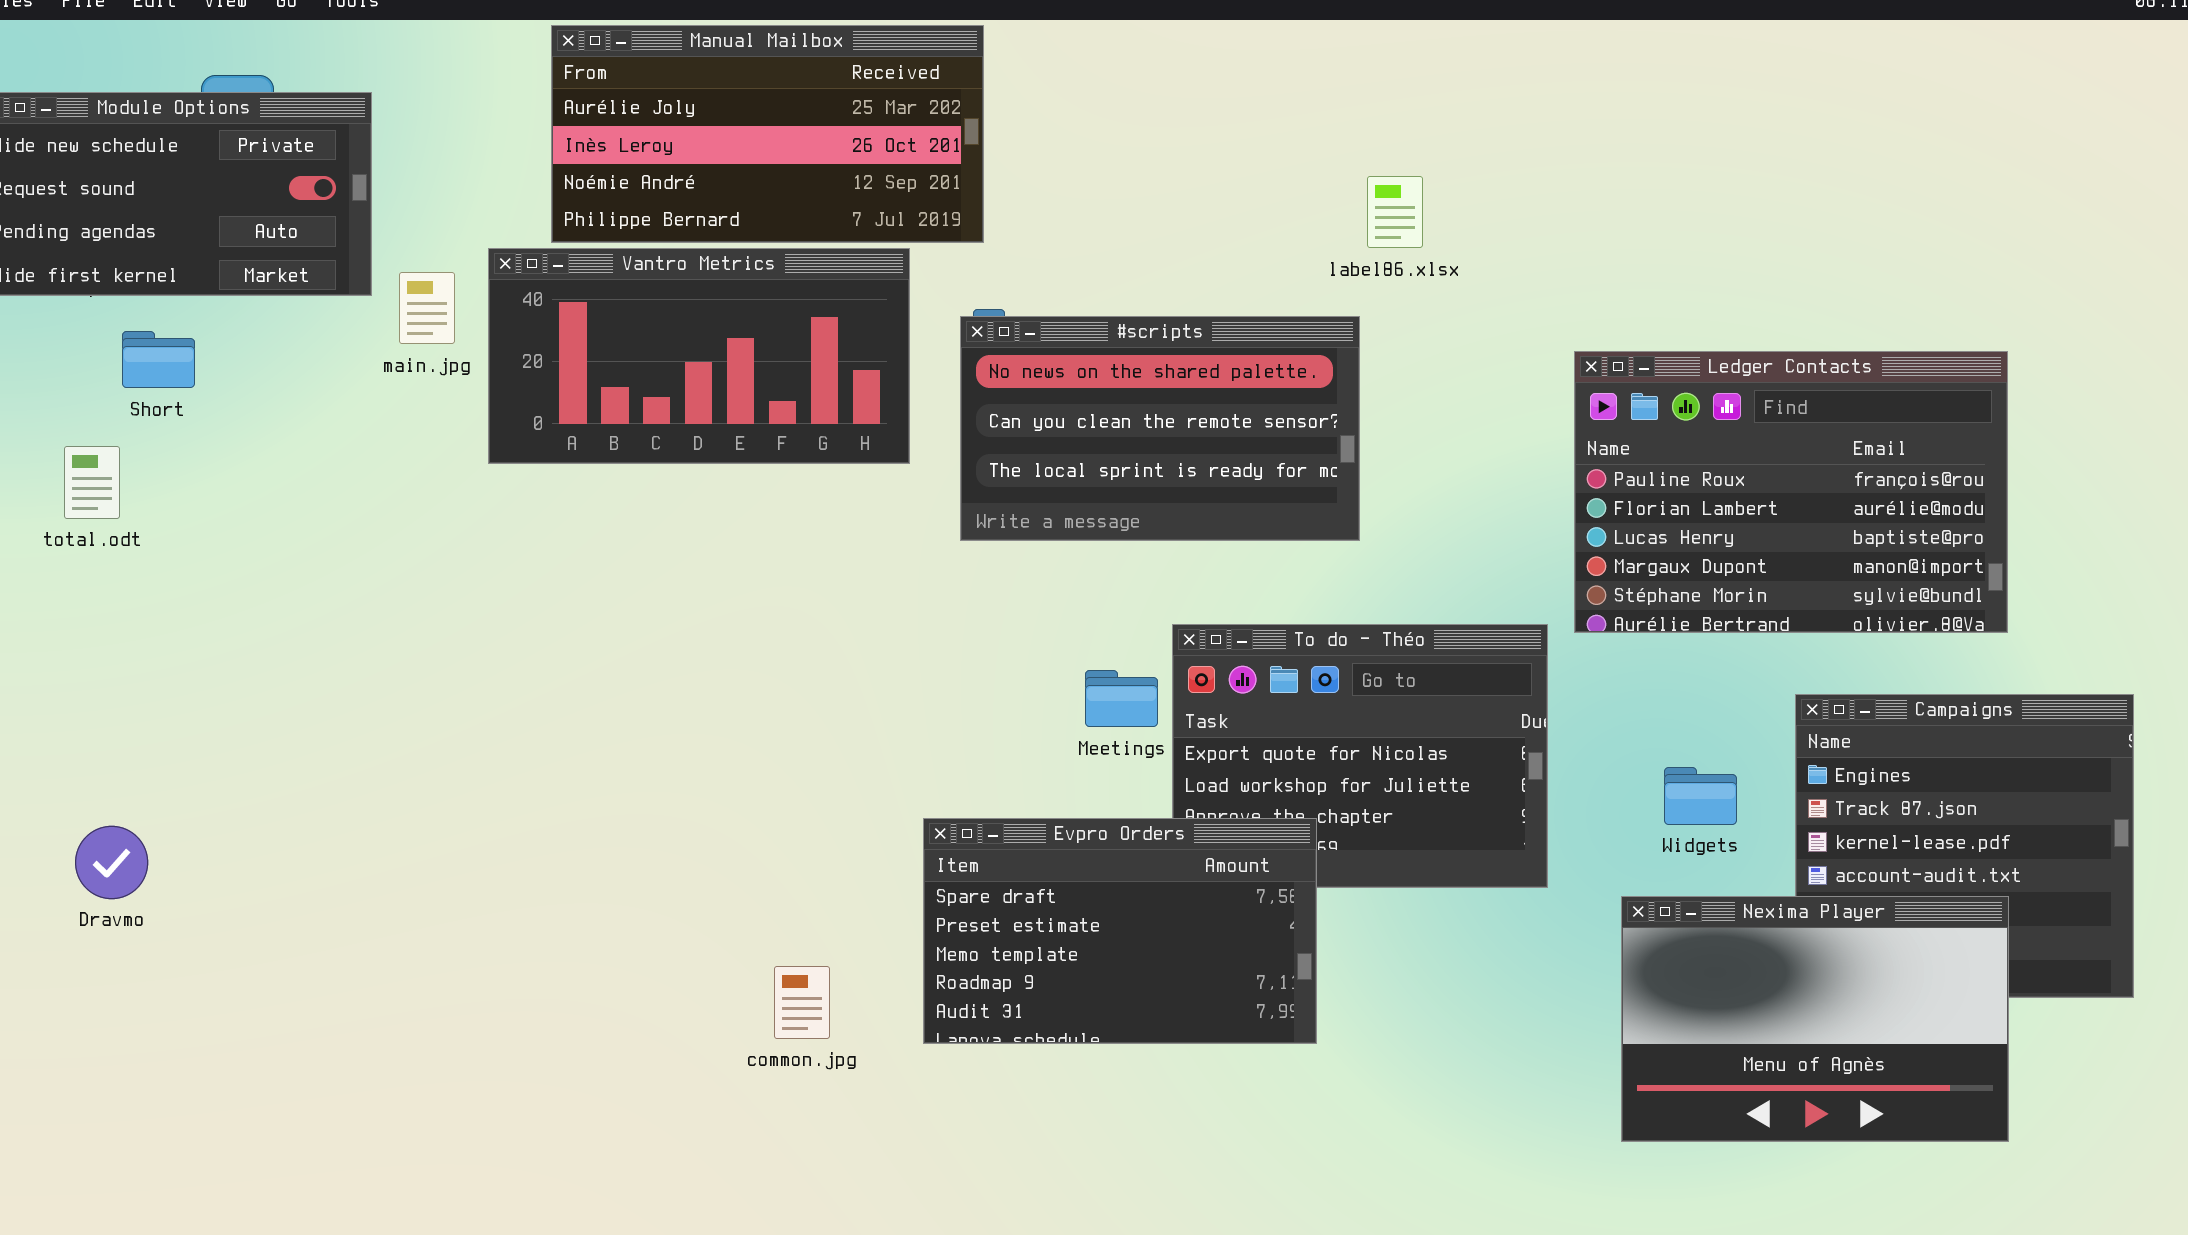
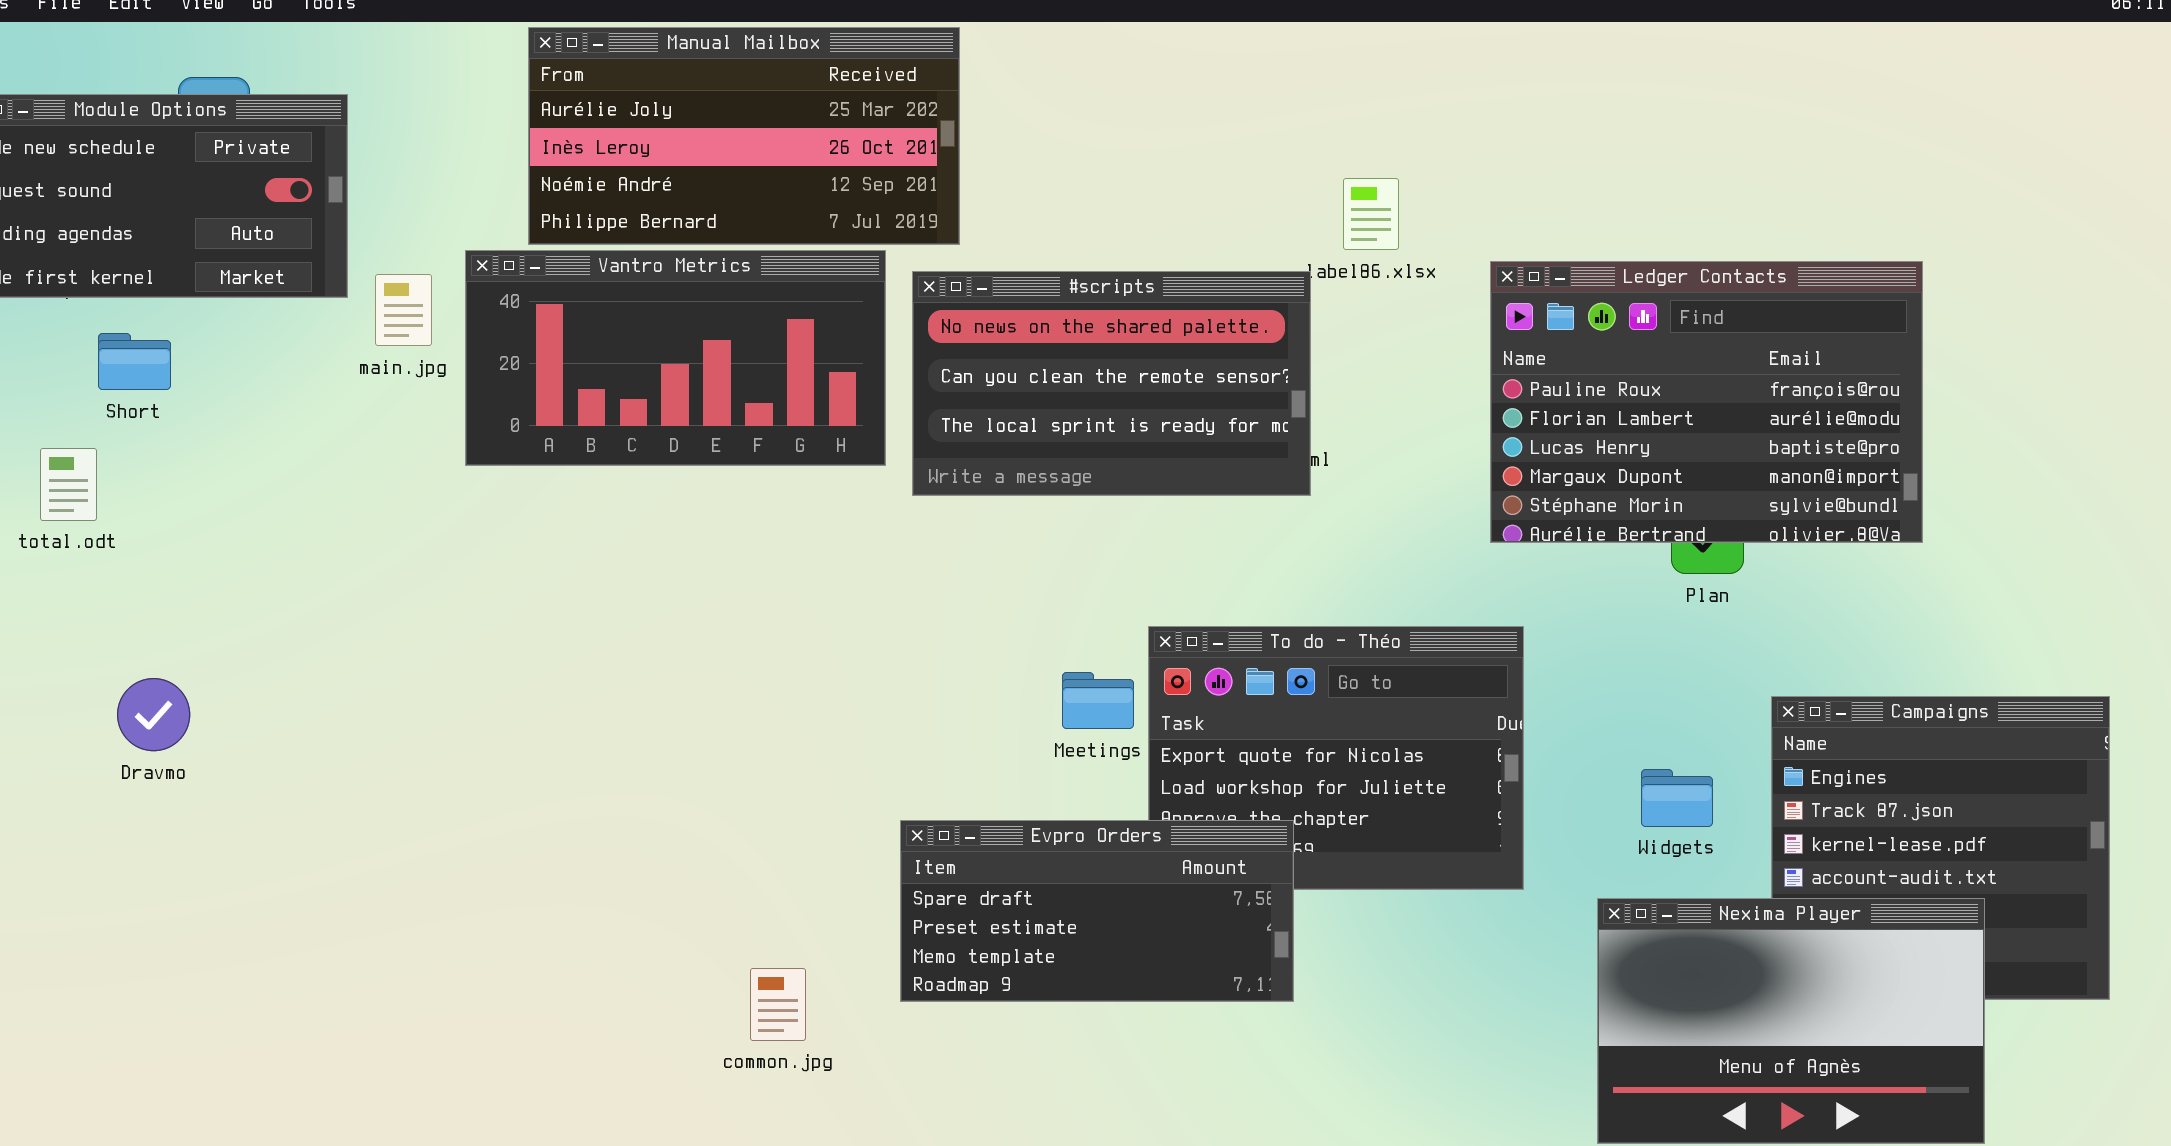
#scripts: [960,316,1360,541] -> [912,271,1311,496], moved
Ledger Contacts: [1574,351,2008,633] -> [1490,261,1923,543], moved
Evpro Orders: [923,818,1317,1044] -> [900,820,1294,1002], resized
Dravmo: [75,826,148,899] -> [117,678,190,751], moved

